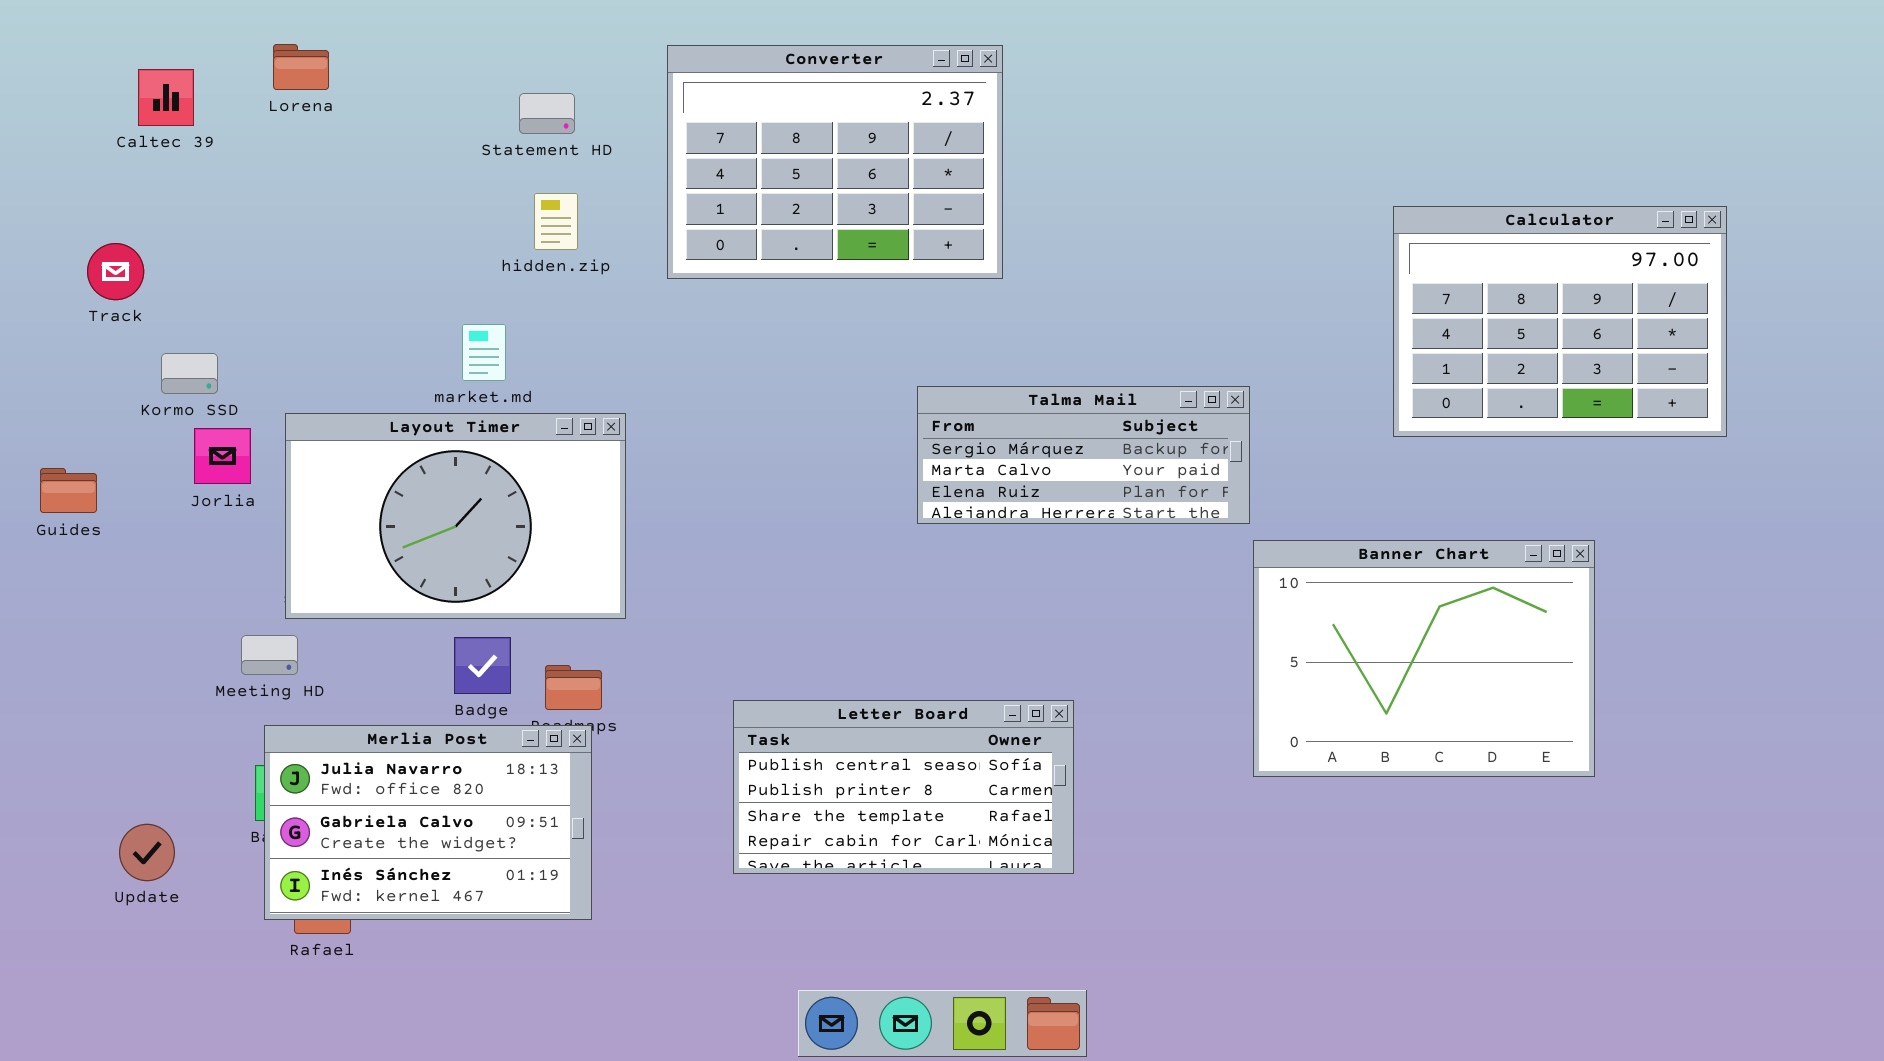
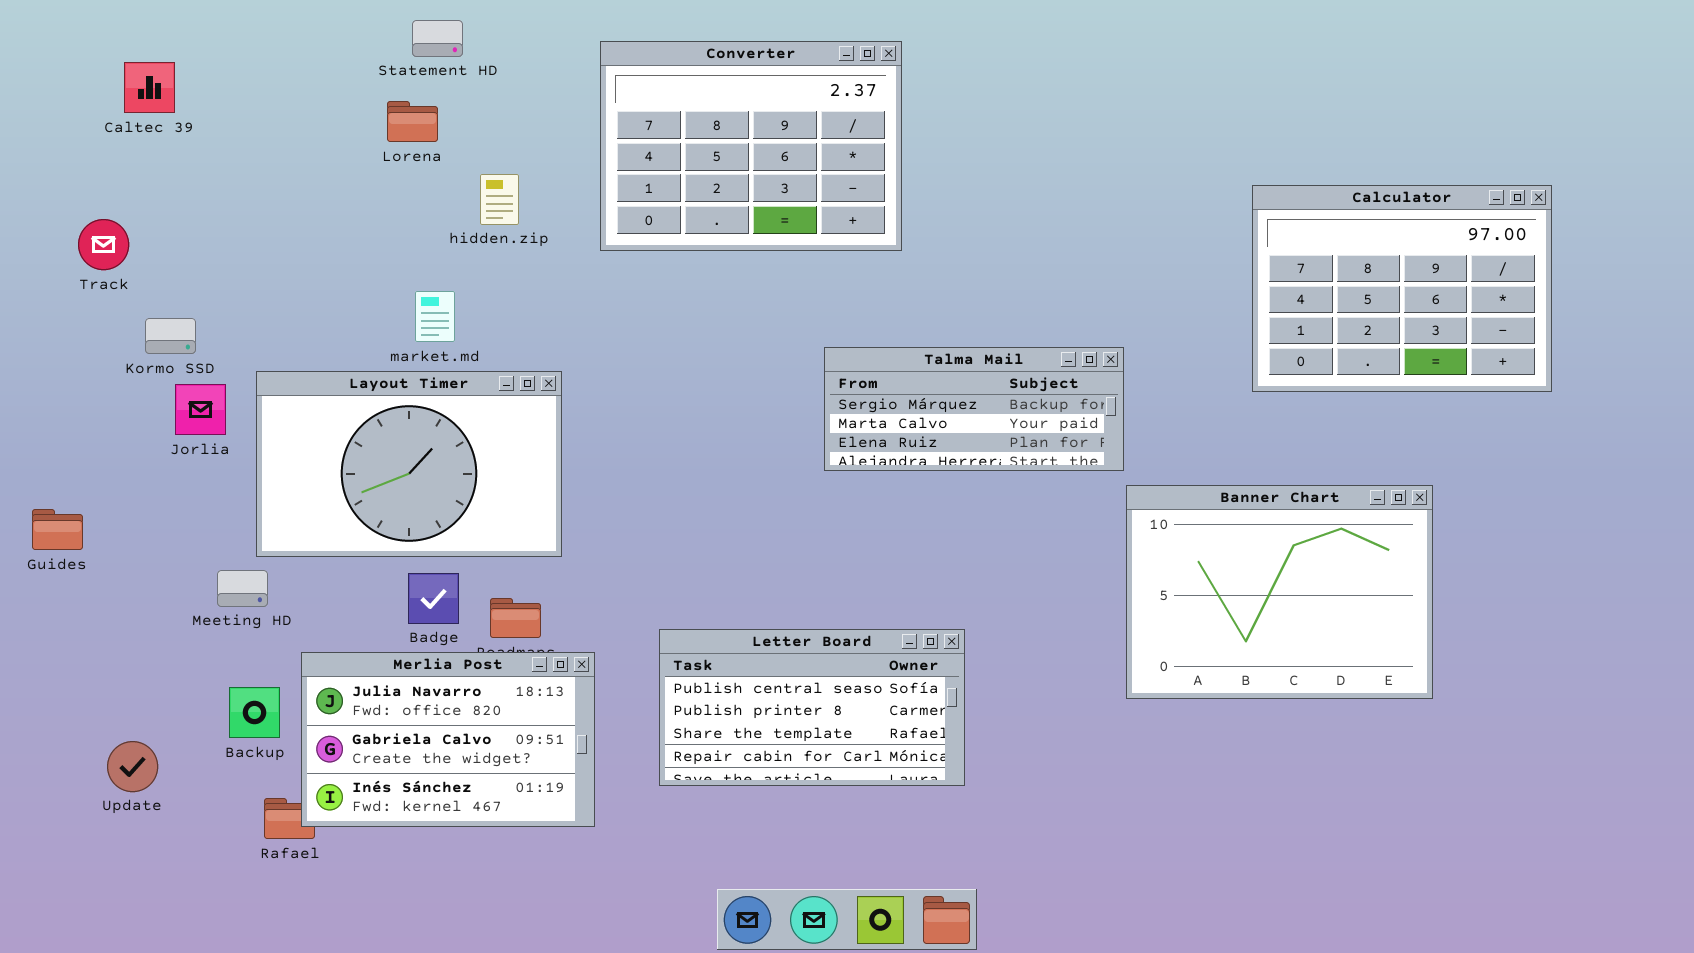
Lorena: [273,44,329,90] -> [387,101,438,142], moved
Statement HD: [519,93,575,134] -> [412,20,463,57], moved
Guides: [40,468,97,513] -> [32,509,83,550], moved
Merlia Post: [264,725,592,920] -> [301,652,595,827], moved

